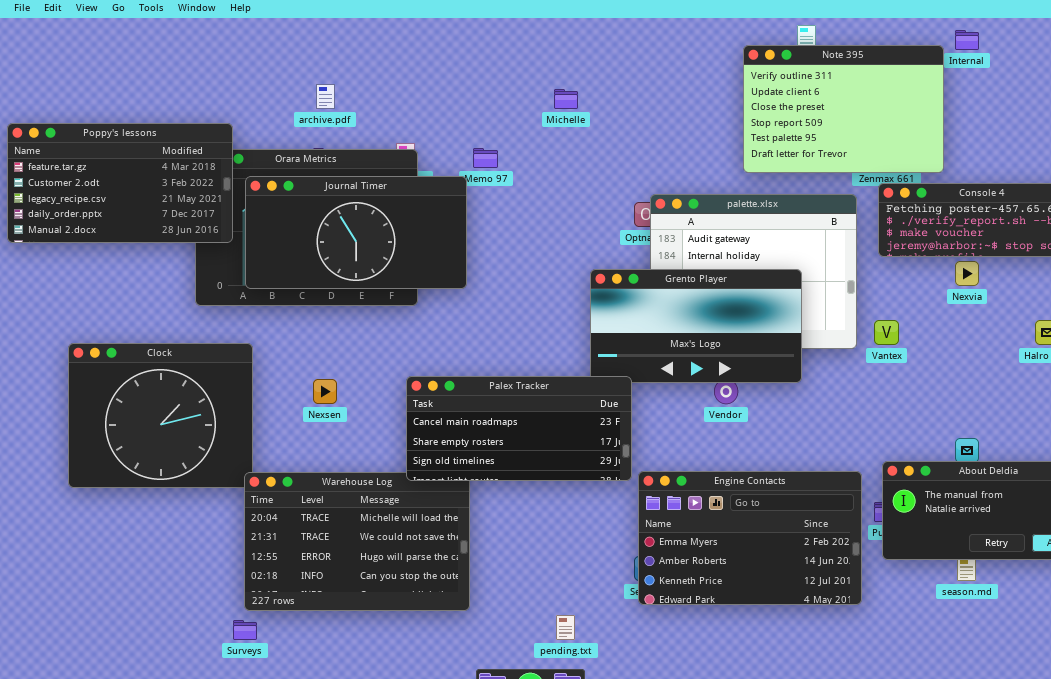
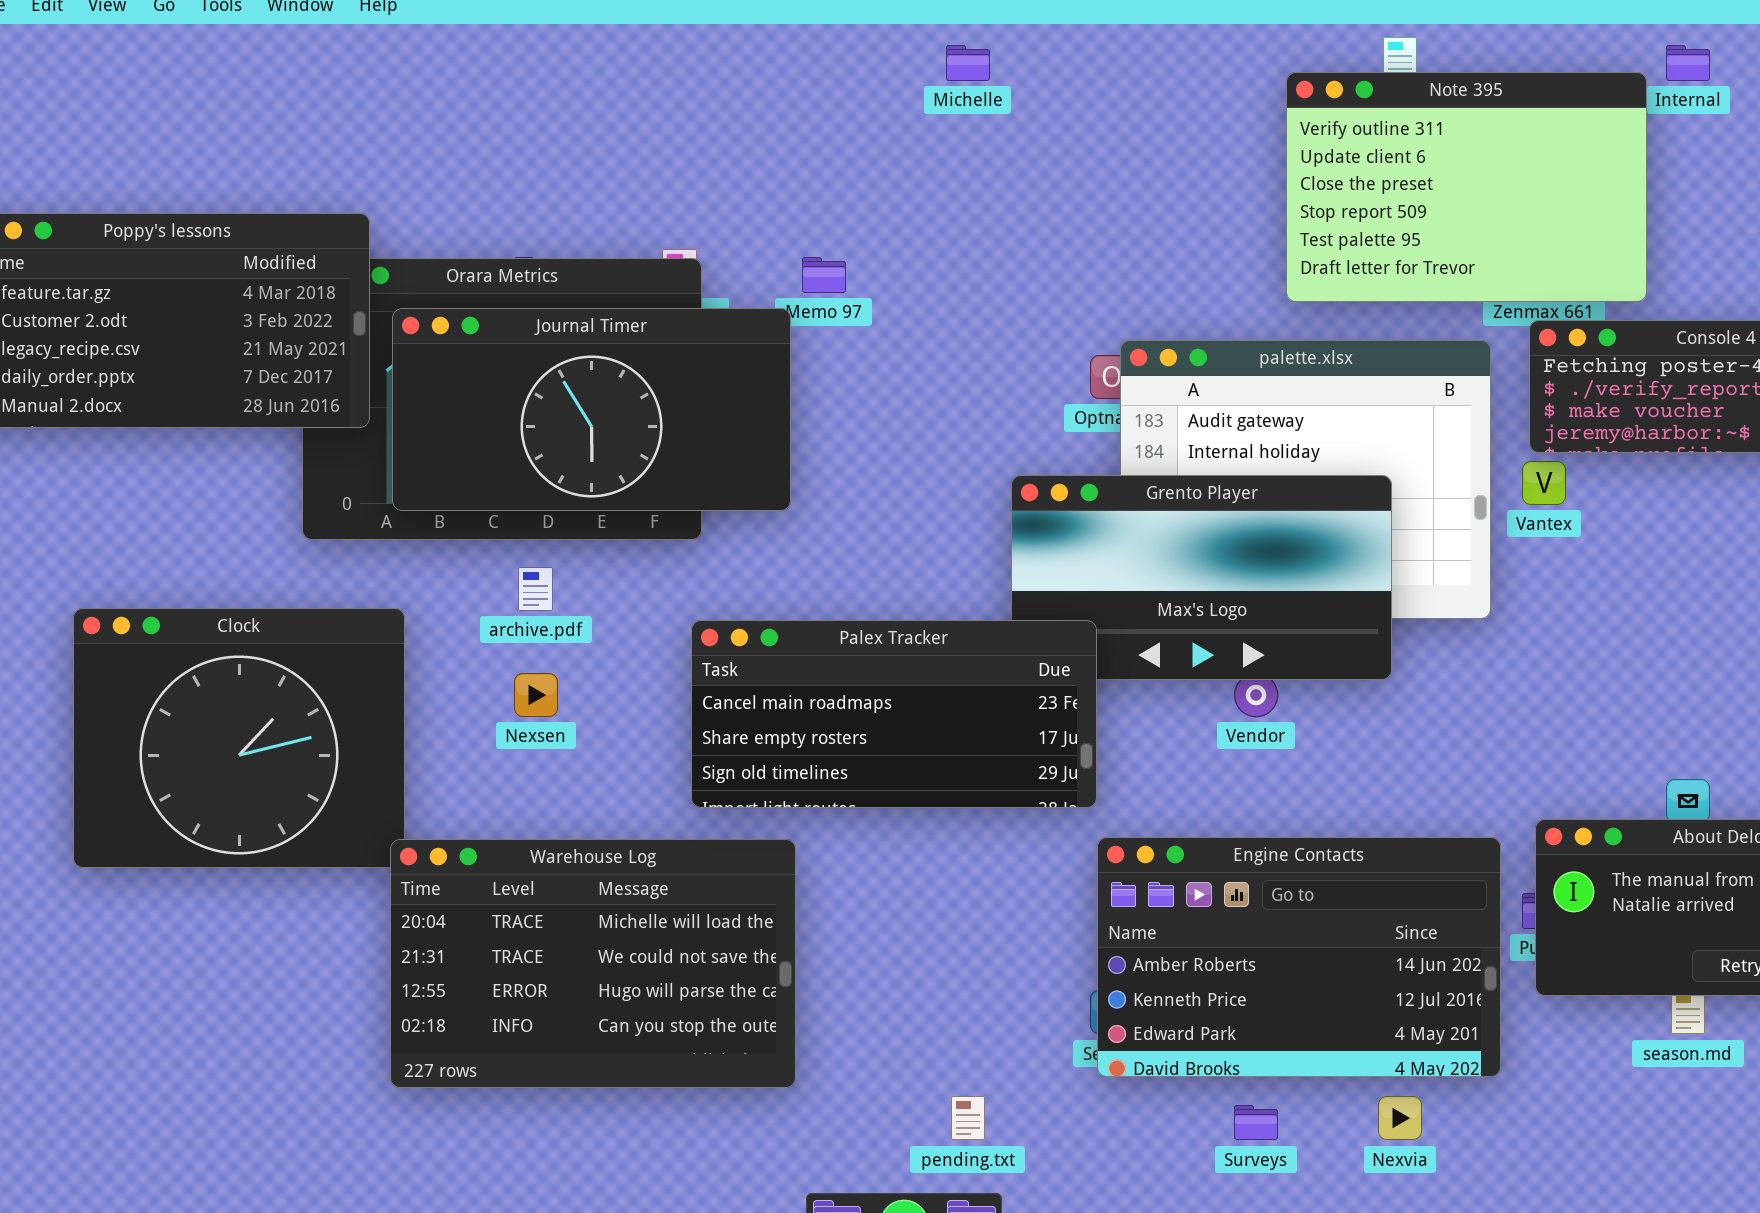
archive.pdf: [316,84,335,109] -> [518,567,553,611], moved
Michelle: [554,89,578,109] -> [946,45,990,81], moved
Nexvia: [955,261,979,286] -> [1378,1096,1422,1140], moved
Vantex: [874,320,899,345] -> [1522,461,1566,505], moved
Palex Tracker: [406,376,632,481] -> [691,620,1097,808], moved
Engine Contacts: [638,471,862,605] -> [1097,837,1501,1077], scrolled down 1 row
Surveys: [233,620,257,640] -> [1234,1105,1278,1140], moved

